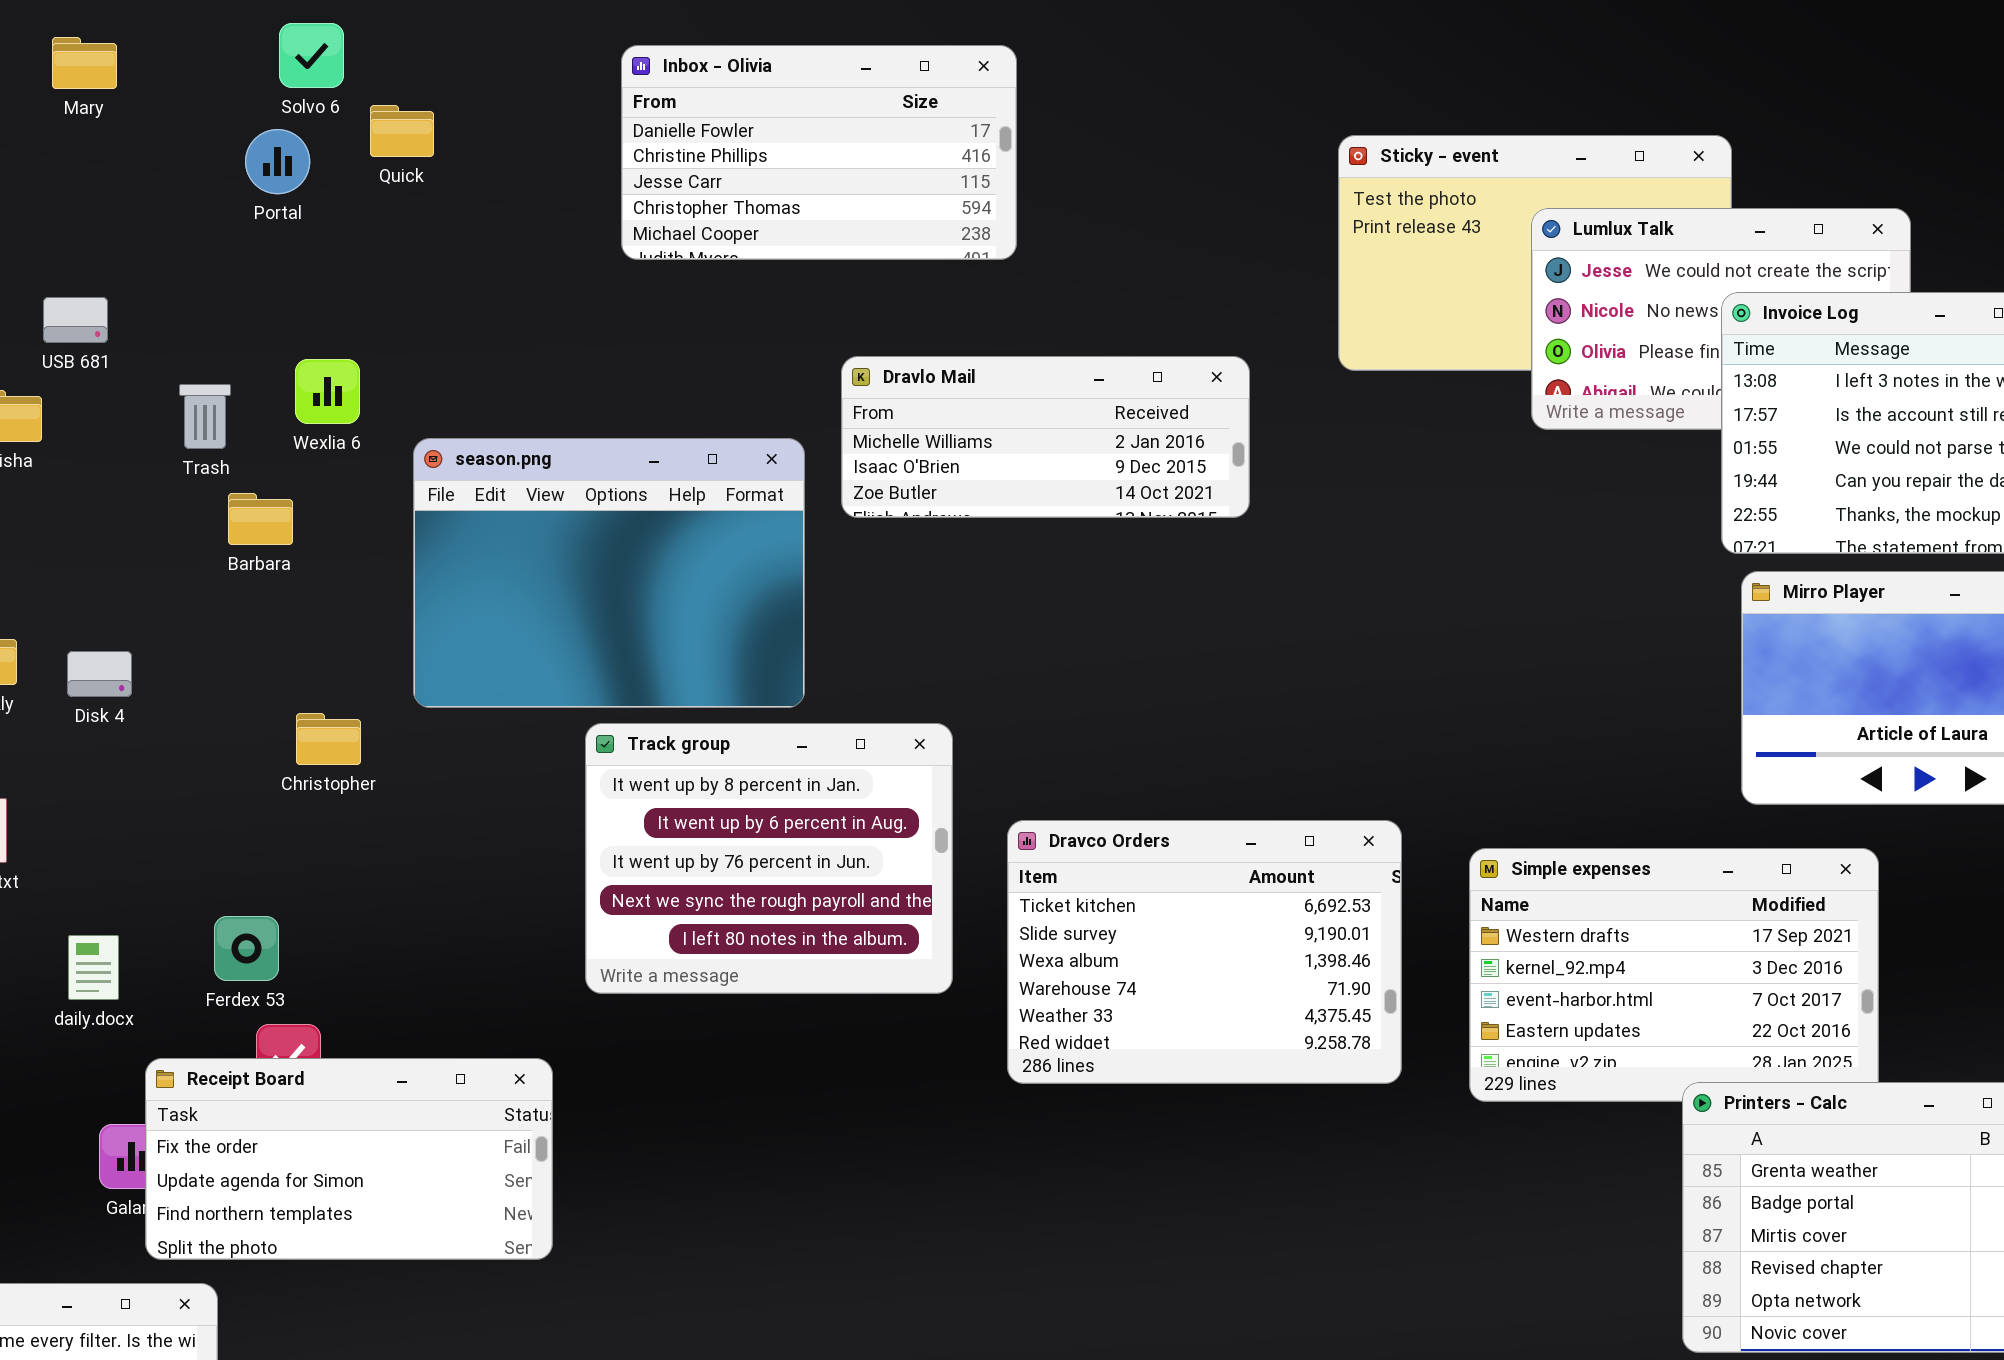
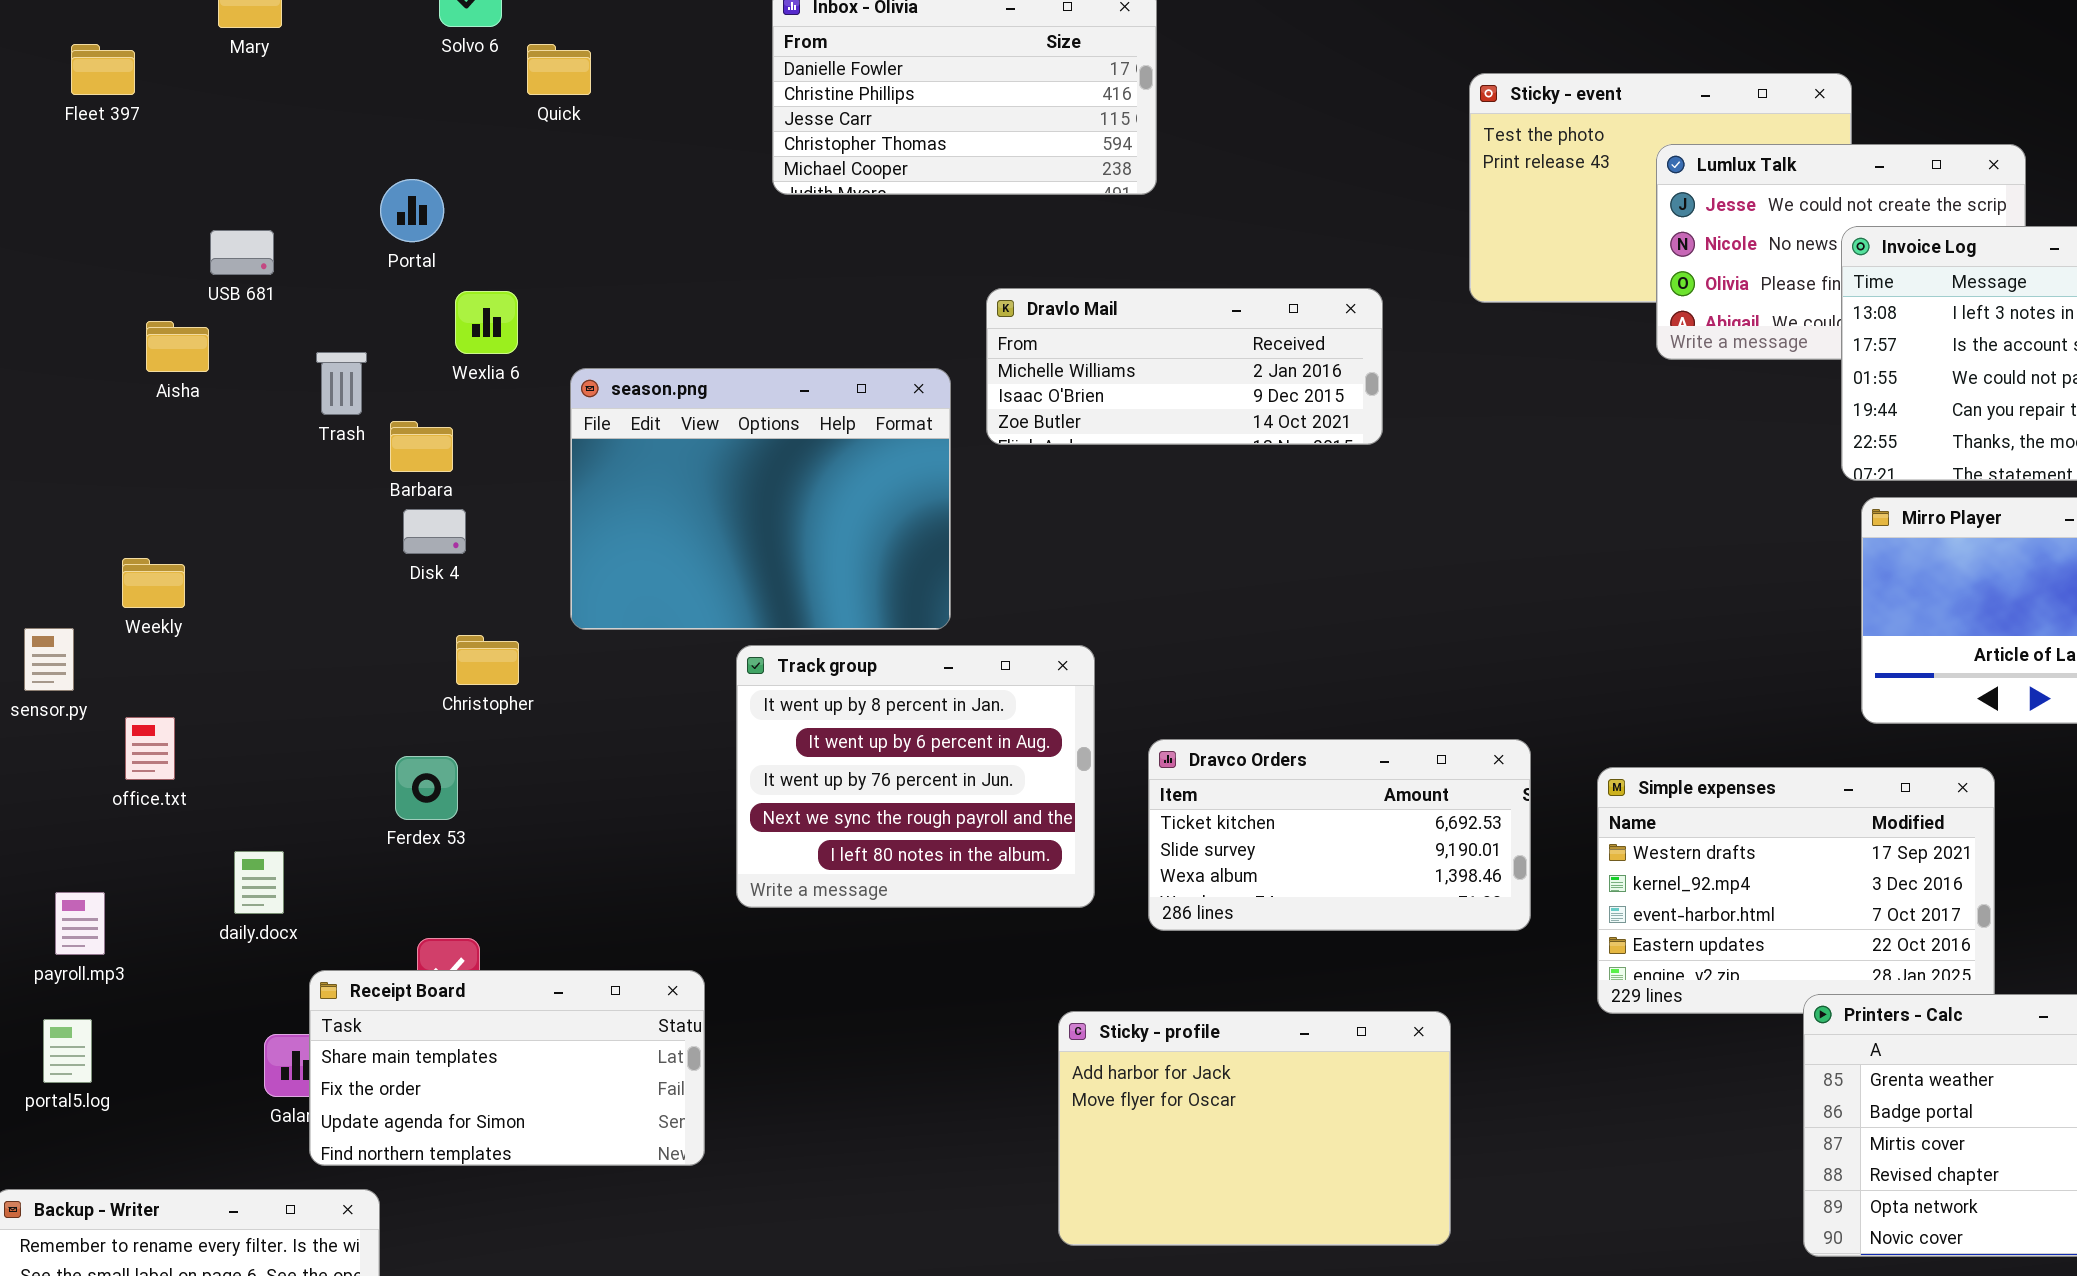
Portal: [245,129,310,194] -> [380,179,444,242], moved
Trash: [179,384,231,449] -> [316,352,367,415], moved
Disk 4: [67,651,132,697] -> [403,509,466,554], moved
Dravco Orders: [1007,820,1402,1084] -> [1148,739,1531,931], resized
Ferdex 53: [214,916,279,981] -> [395,756,458,820], moved
Receipt Board: [145,1058,553,1260] -> [309,970,705,1166], scrolled up 1 row
Sticky - profile: none -> [1058,1011,1451,1246], opened

